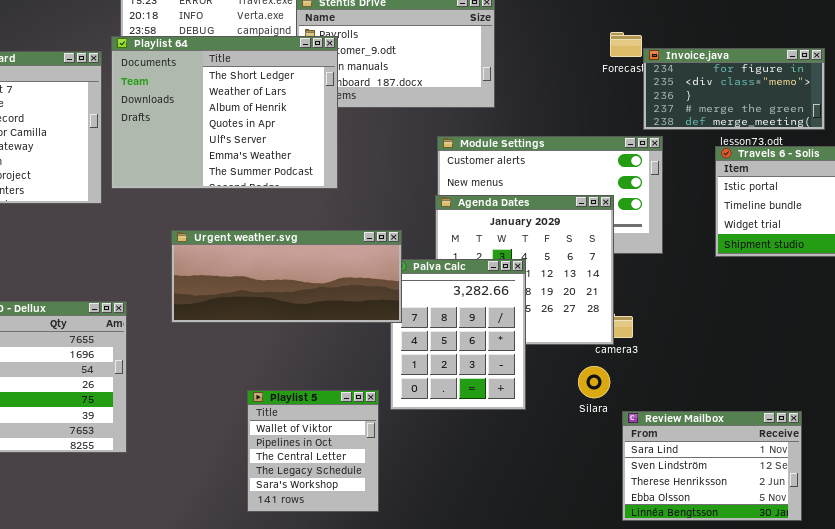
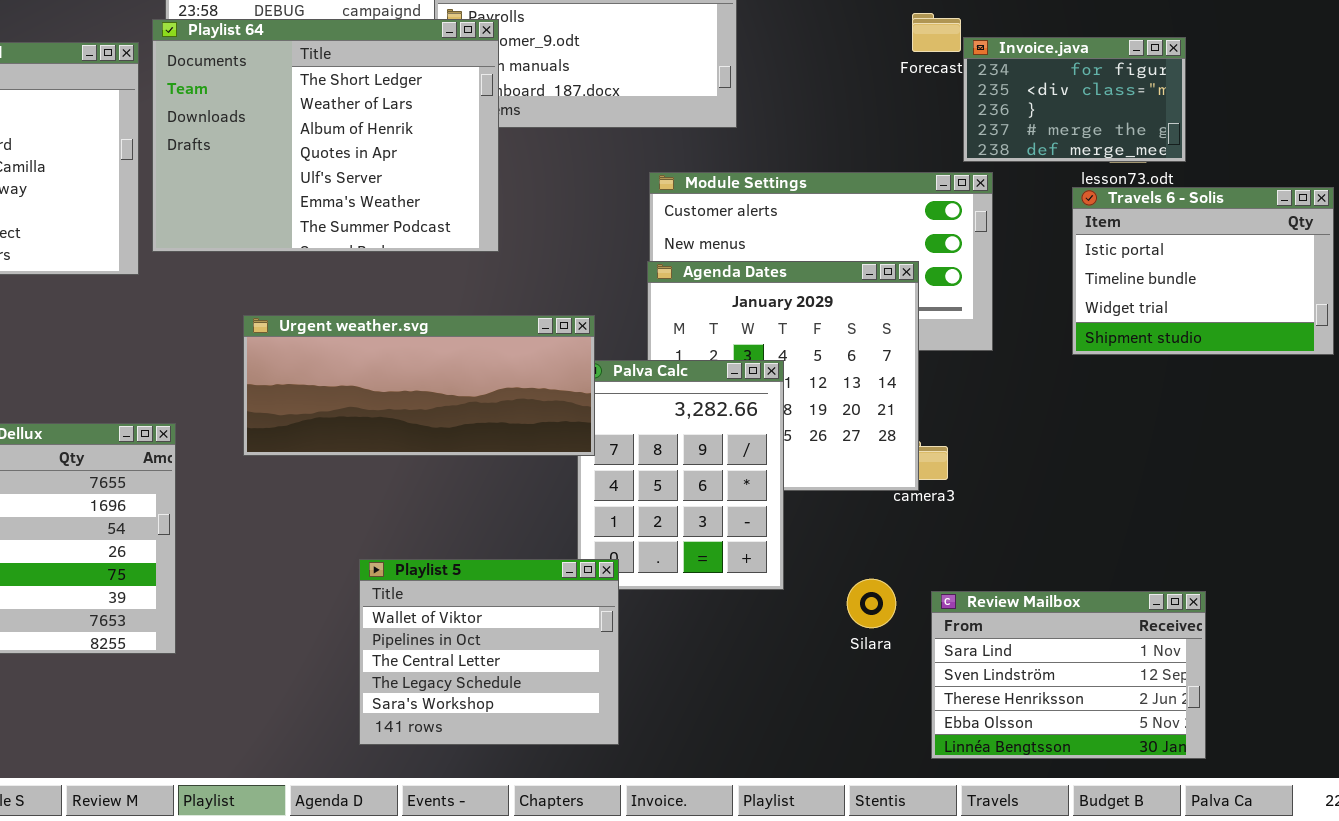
Invoice.java: [643,48,825,130] -> [963,37,1186,162], resized
Silara: [578,366,610,398] -> [847,579,896,628], moved
Playlist 5: [247,390,379,512] -> [359,559,619,745], resized

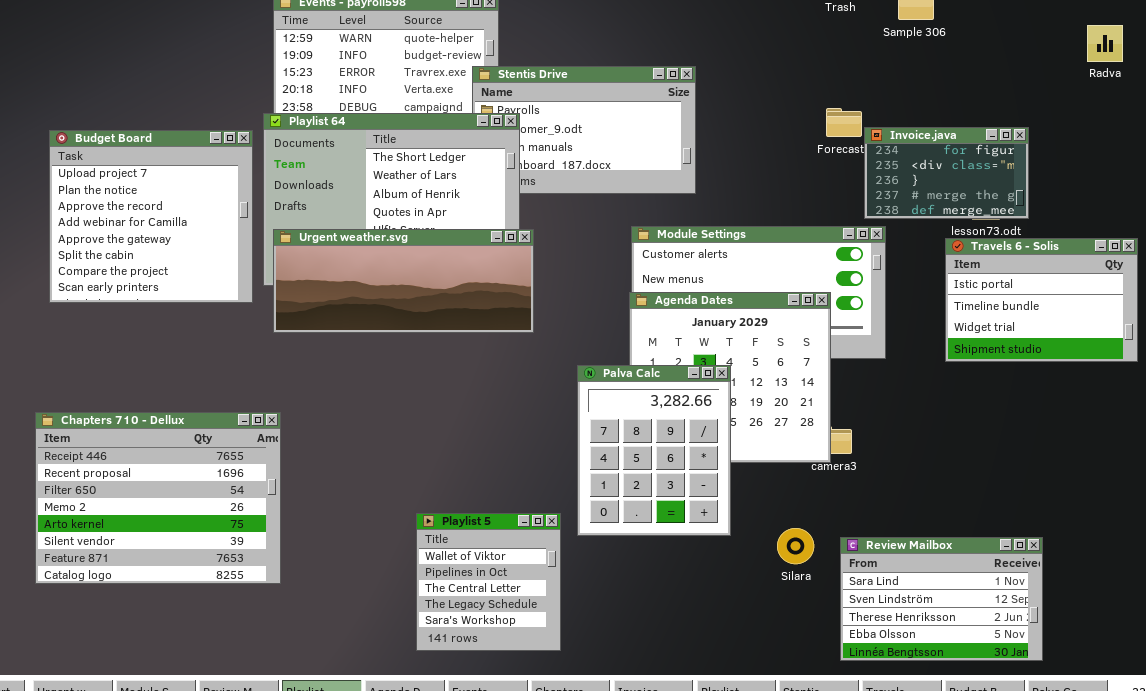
Urgent weather.svg: [243,315,595,456] -> [273,229,534,333], moved
Playlist 5: [359,559,619,745] -> [416,513,561,651], resized

